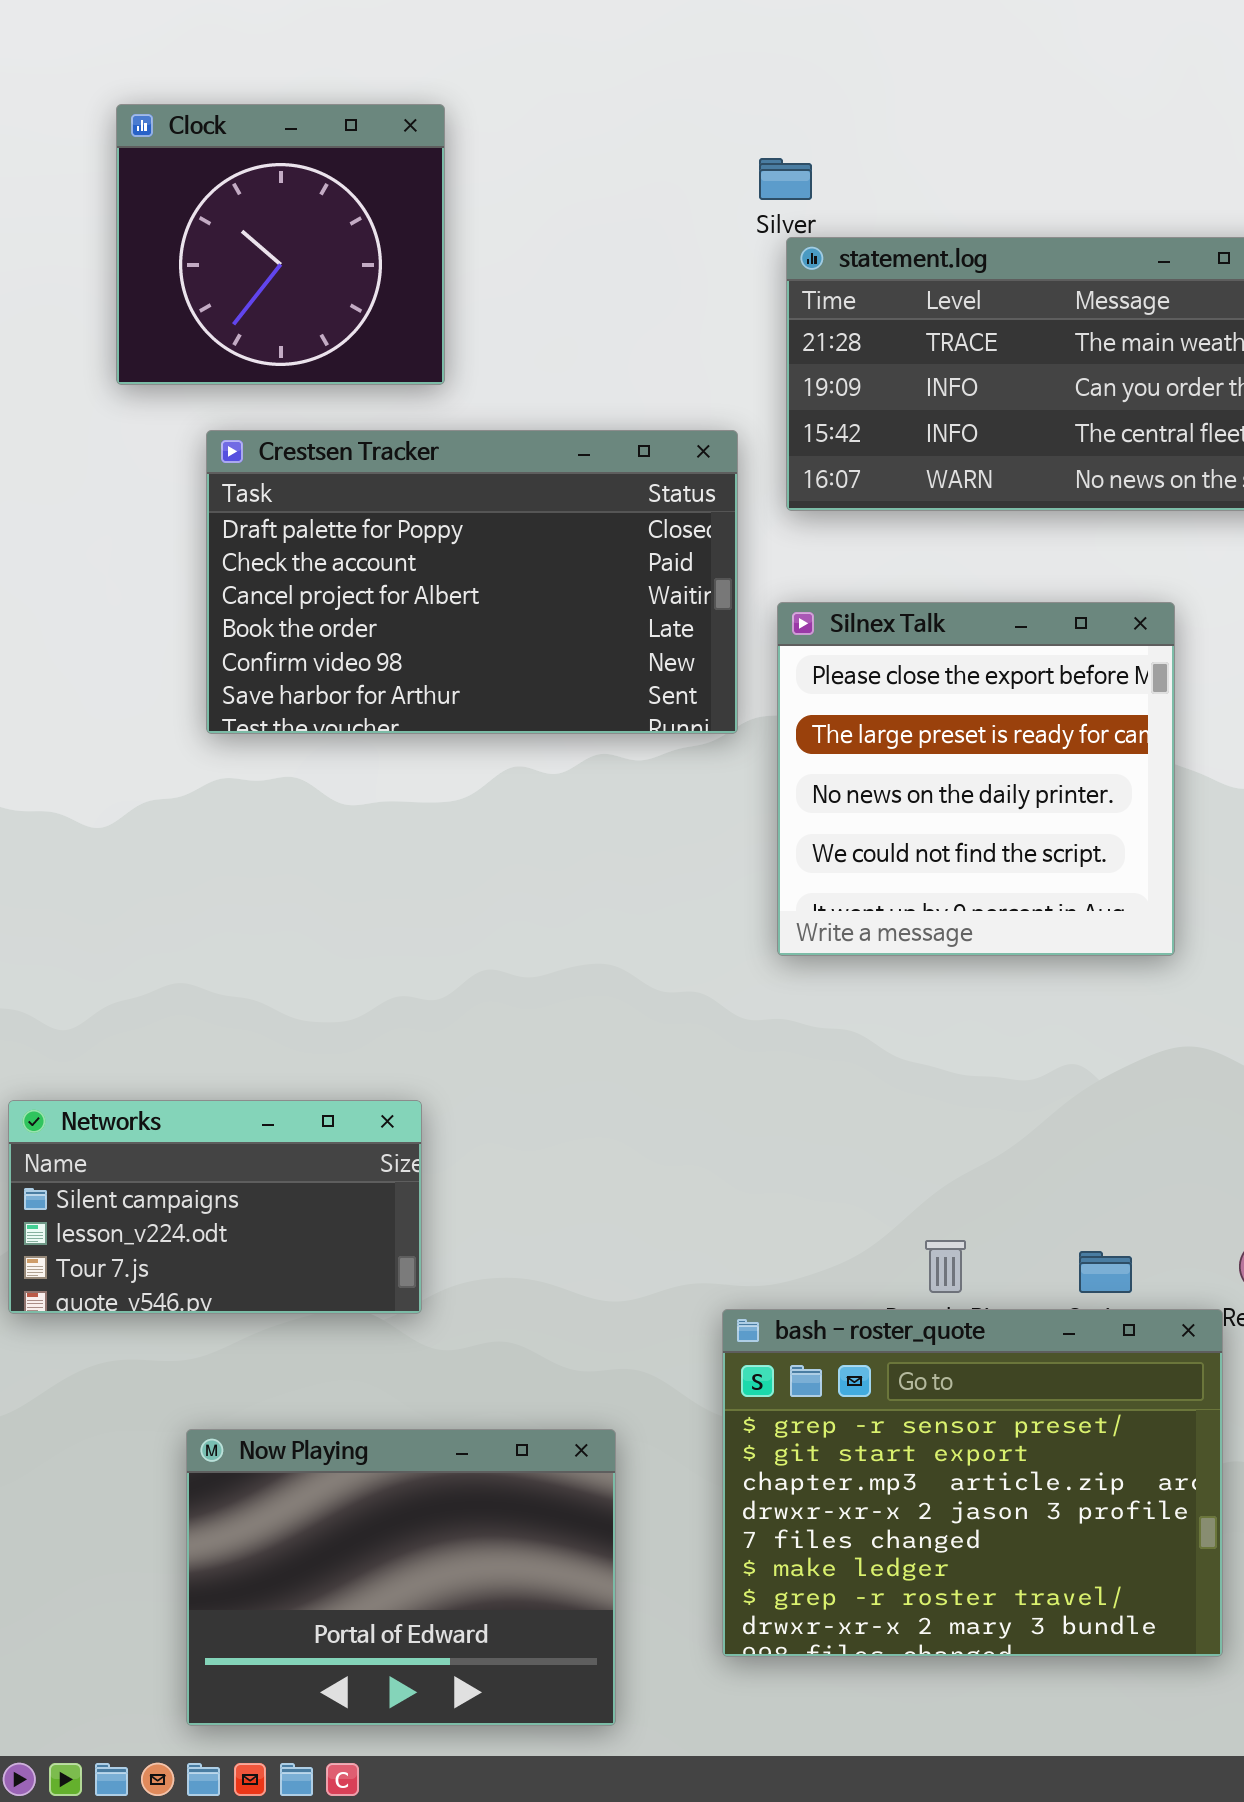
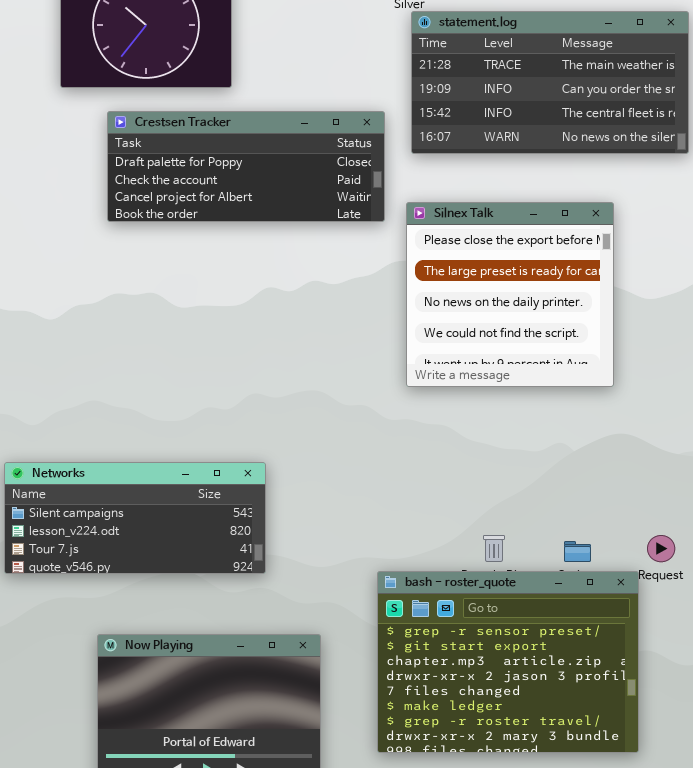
Crestsen Tracker: [206,430,738,734] -> [107,111,385,222], resized
Networks: [8,1100,422,1314] -> [4,462,266,574], resized

